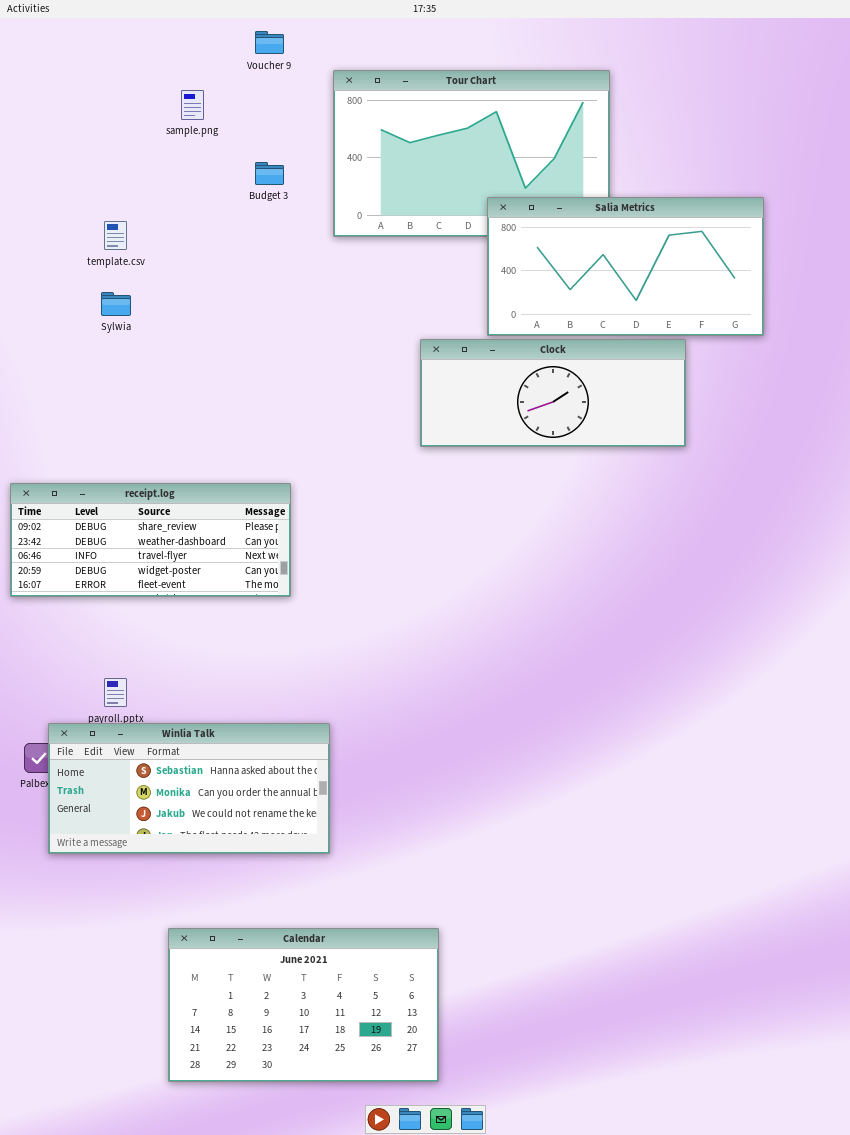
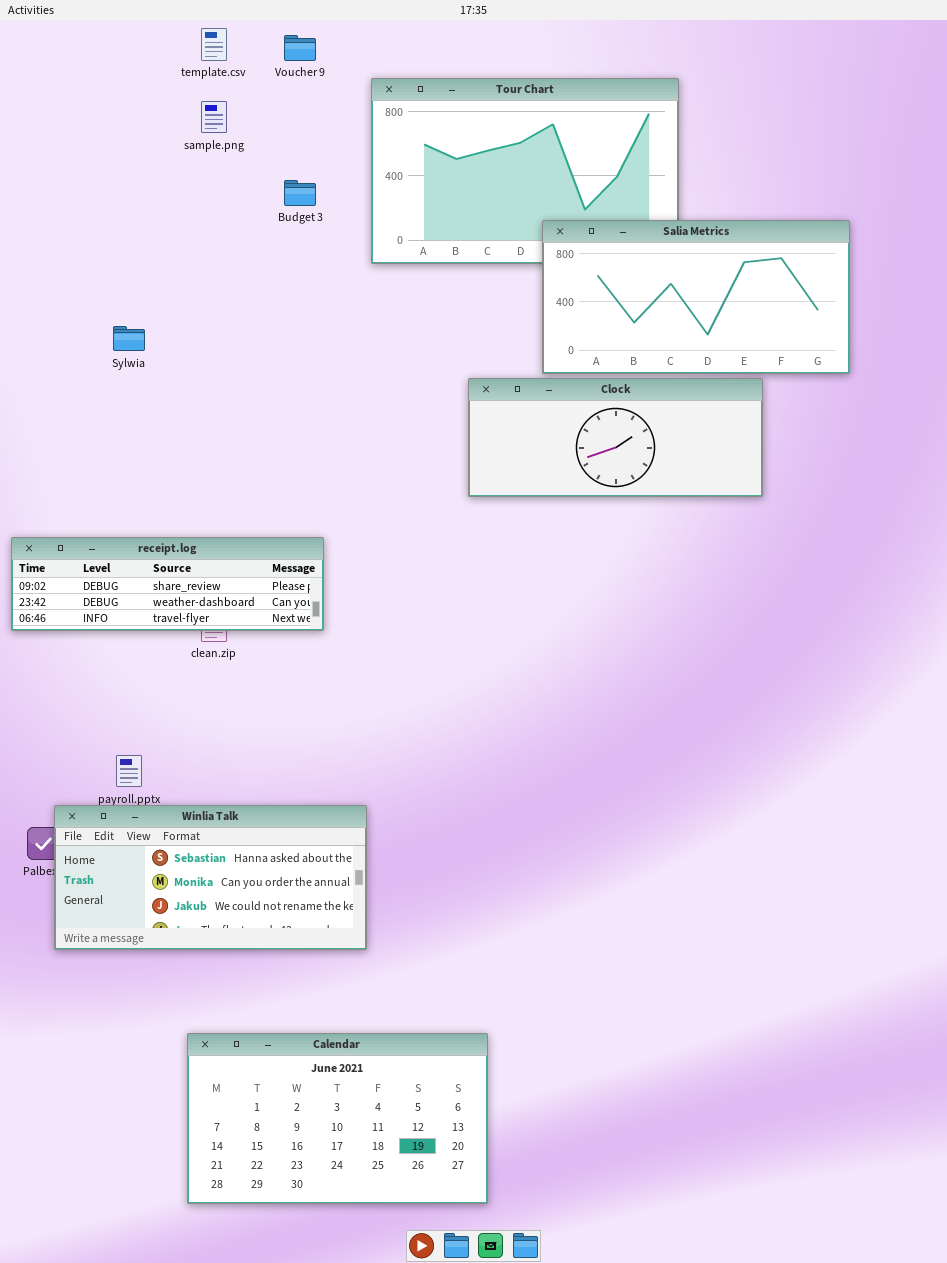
template.csv: [104,221,127,250] -> [201,28,227,61], moved
receipt.log: [10,483,291,597] -> [11,537,324,631], resized

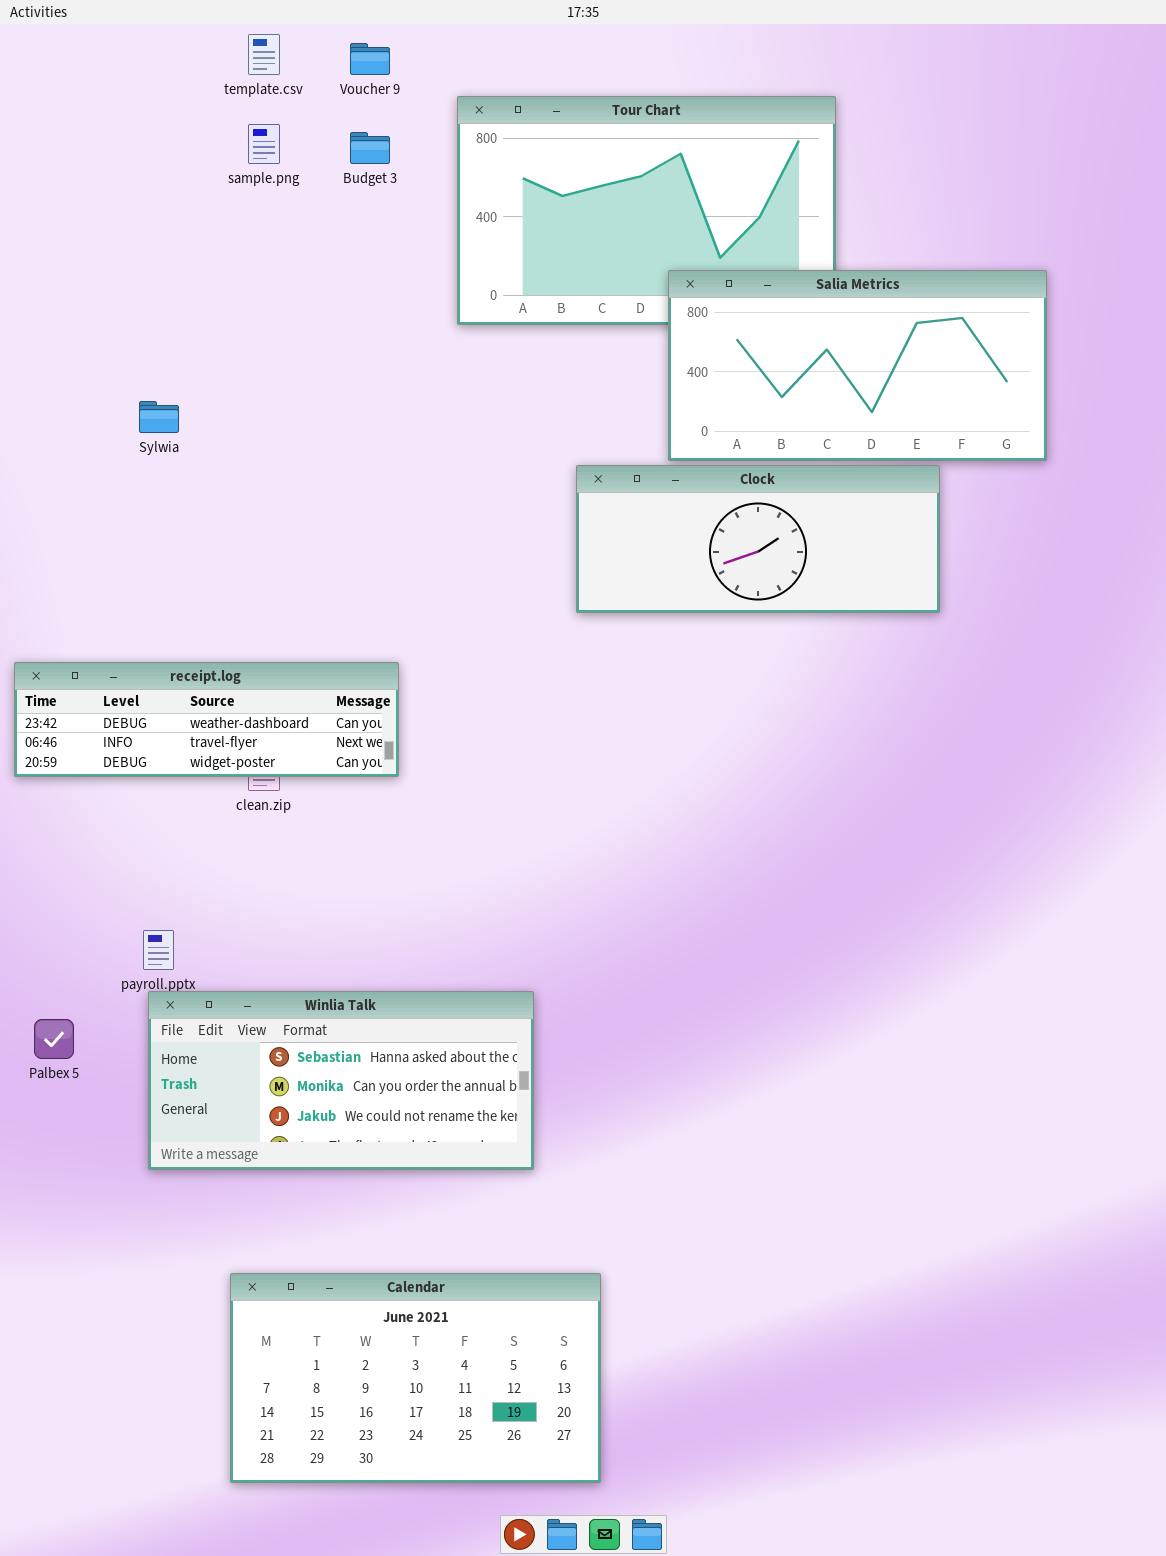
Budget 3: [284,180,316,206] -> [350,132,390,164], moved
receipt.log: [11,537,324,631] -> [14,662,399,777], scrolled down 1 row
Winlia Talk: [54,805,367,950] -> [148,991,534,1170], moved

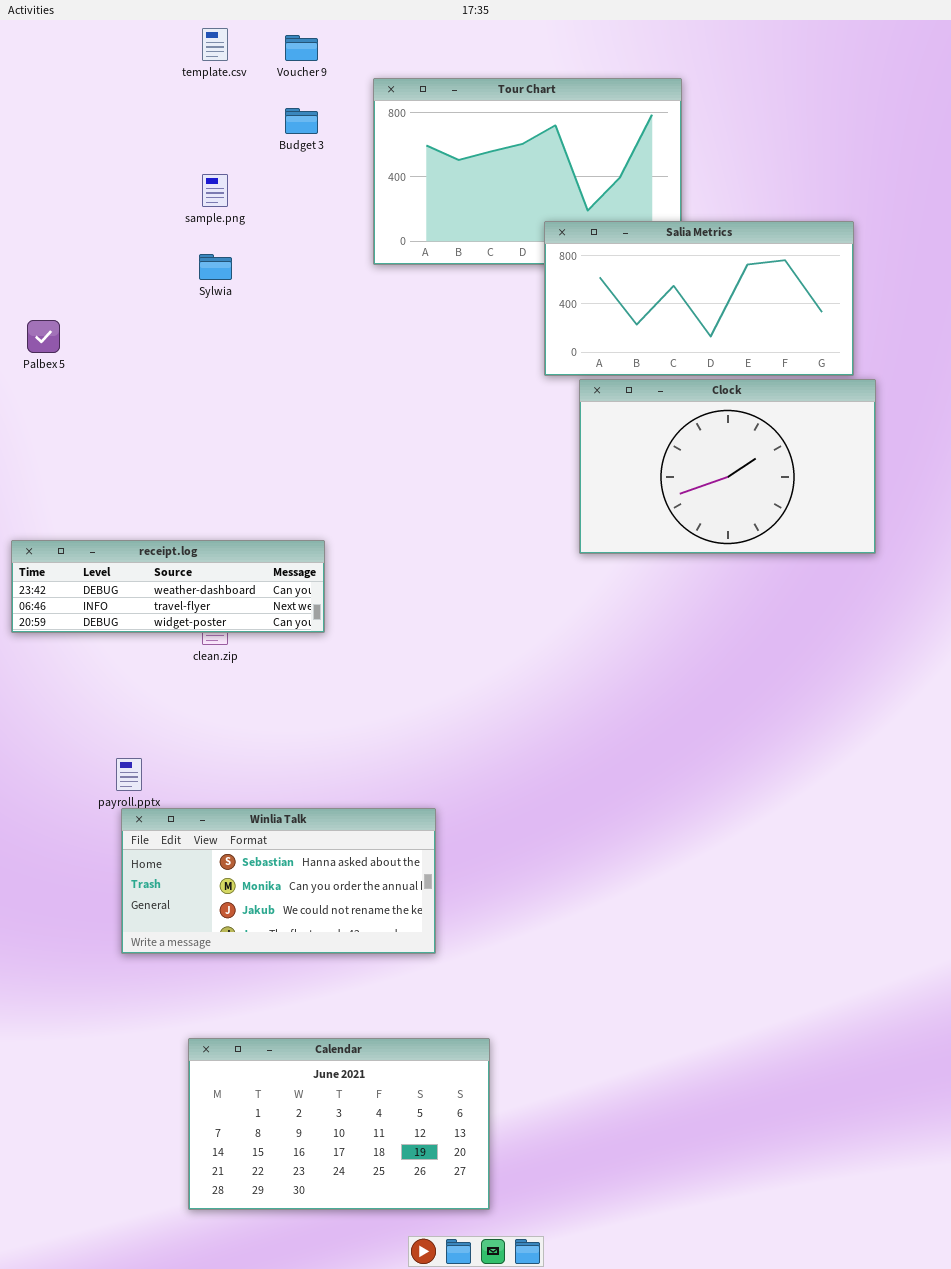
sample.png: [248,124,280,164] -> [202,174,228,207], moved
Sylwia: [139,401,179,433] -> [199,254,232,280], moved
Clock: [576,465,940,613] -> [579,379,876,554], moved, resized
Palbex 5: [34,1019,74,1059] -> [27,320,60,353], moved

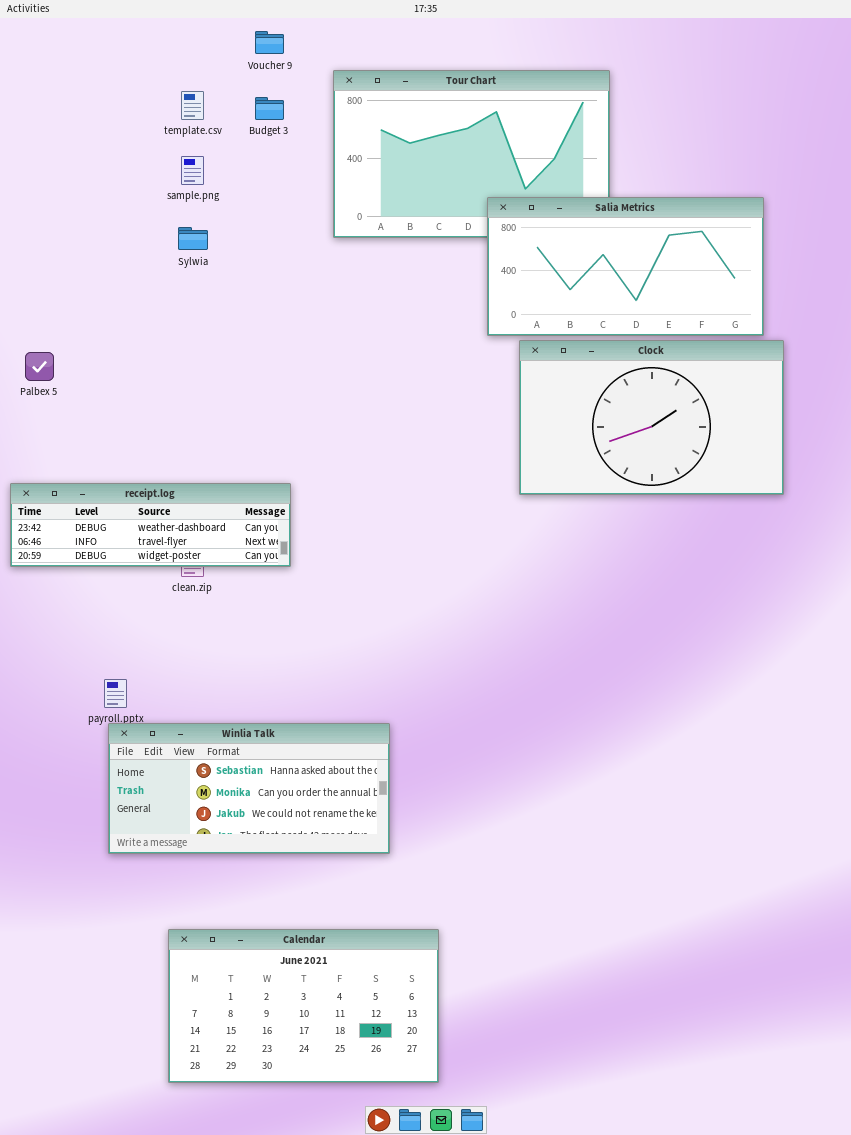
template.csv: [202,28,228,61] -> [181,91,204,120], moved
Palbex 5: [27,320,60,353] -> [25,352,54,381], moved

